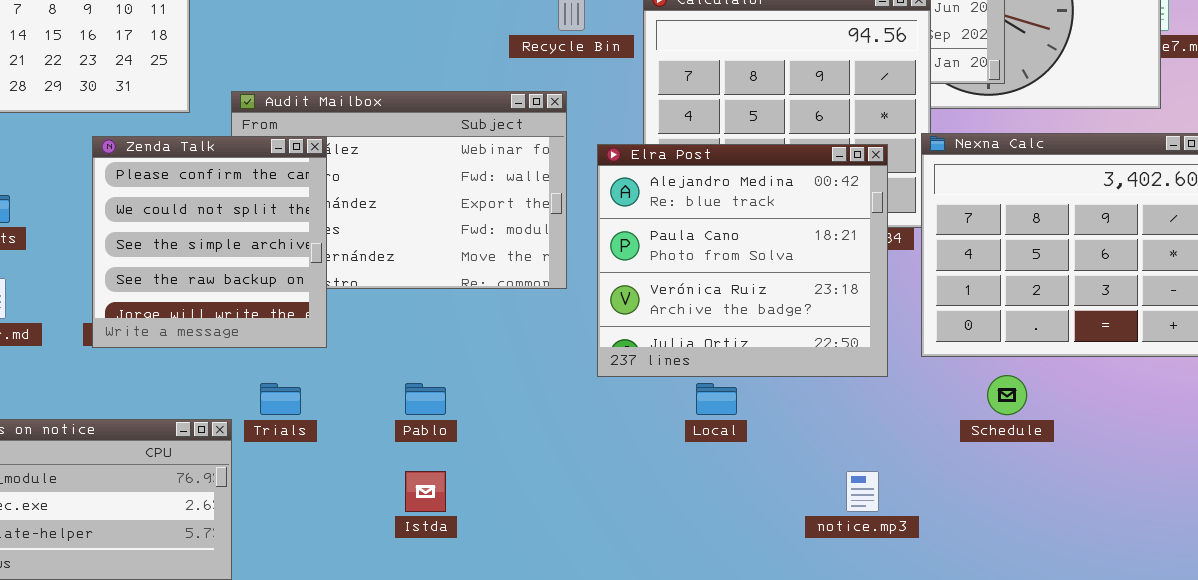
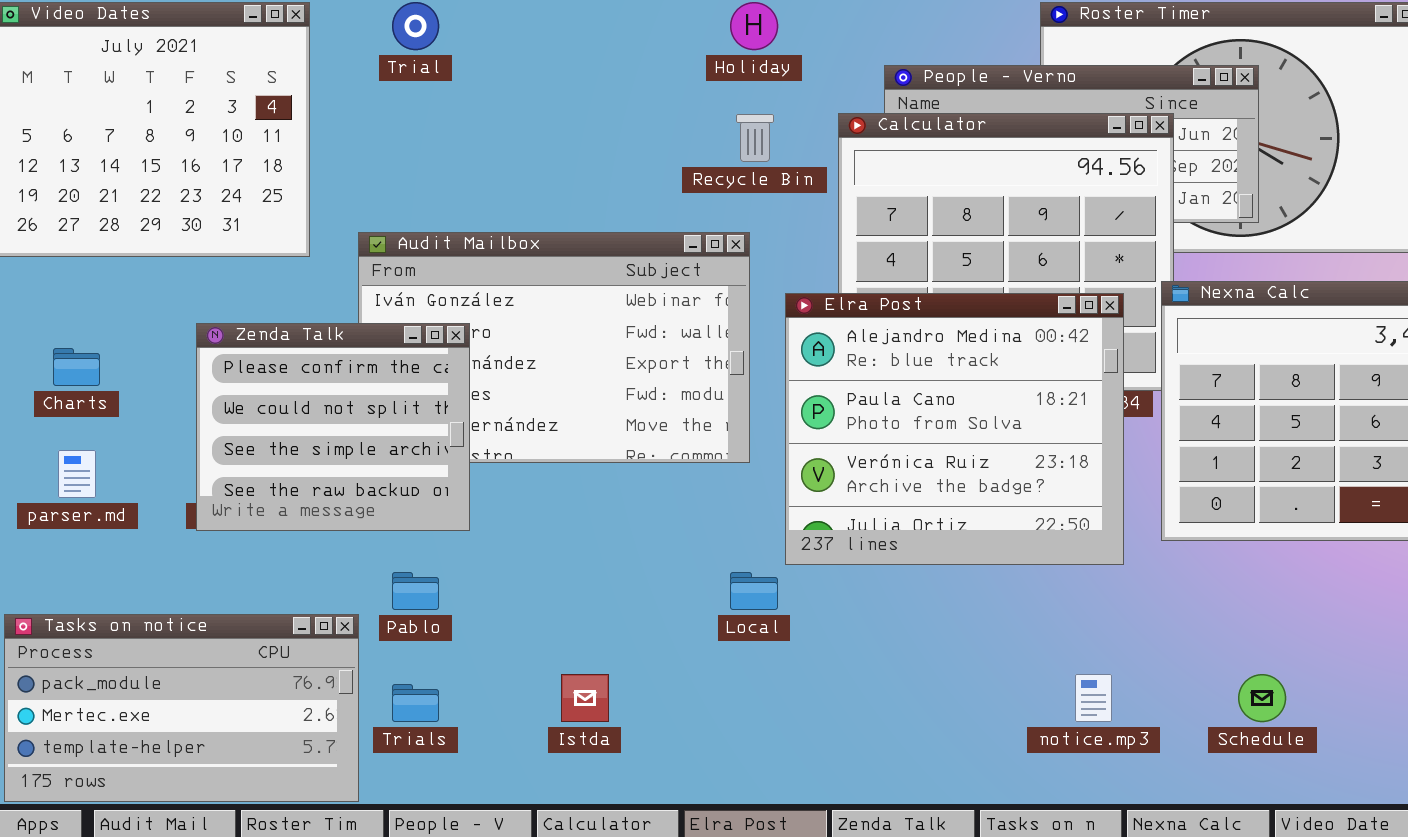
Zenda Talk: [92,136,327,348] -> [196,323,470,531], resized
Schedule: [987,375,1027,415] -> [1238,674,1286,722], moved
Trials: [260,383,301,415] -> [392,684,439,722], moved
Pablo: [405,383,446,415] -> [392,572,439,610], moved
Local: [696,383,737,415] -> [730,572,778,610], moved

